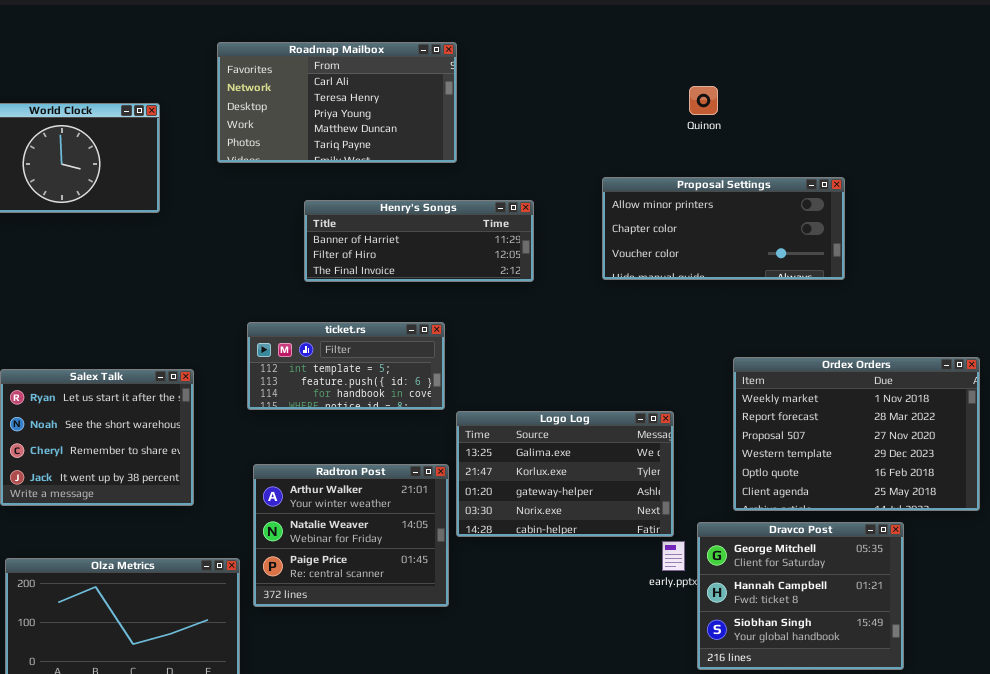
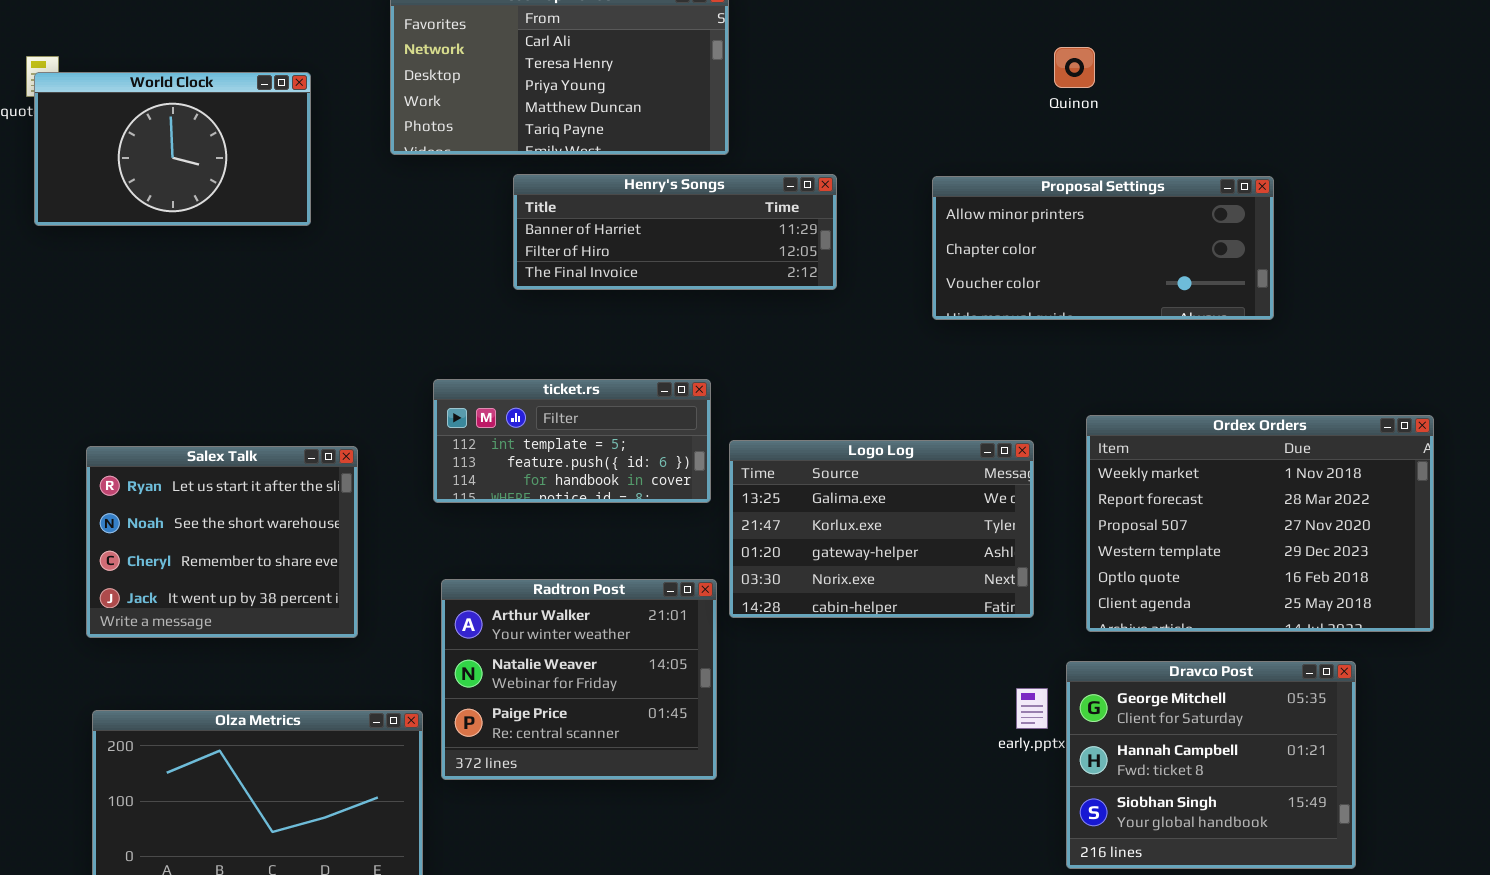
Henry's Songs: [304,200,534,282] -> [513,174,837,290], moved
Ordex Orders: [733,357,980,511] -> [1086,415,1434,632], moved
Logo Log: [456,411,674,537] -> [729,440,1034,618], moved

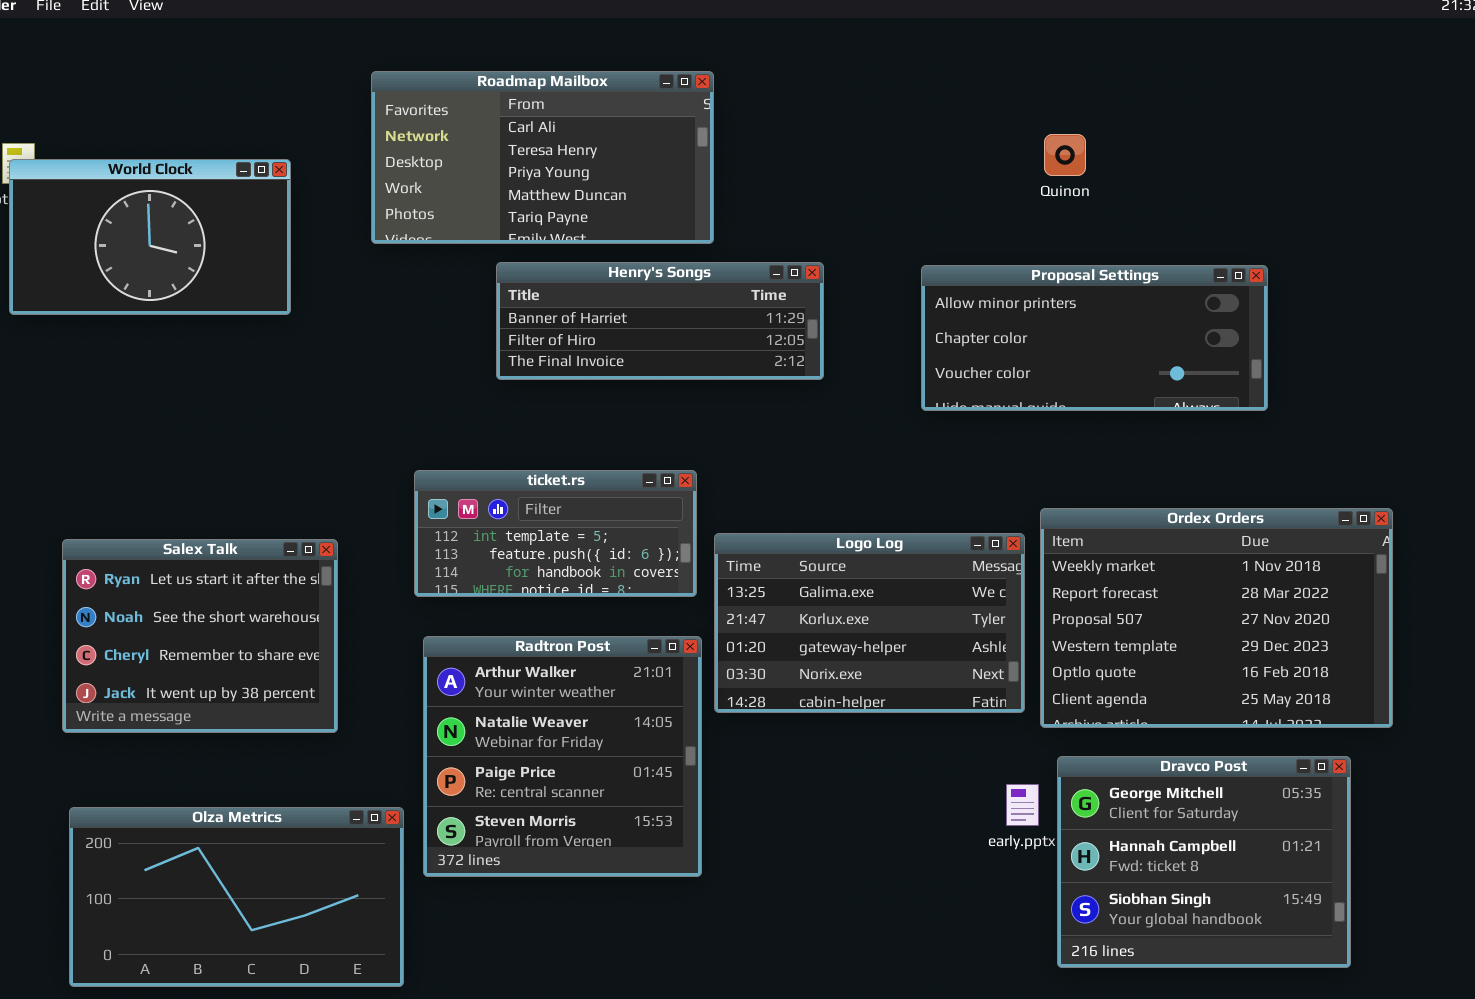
Ordex Orders: [1086,415,1434,632] -> [1040,508,1393,728], moved
Radtron Post: [441,579,717,780] -> [423,636,702,877], resized

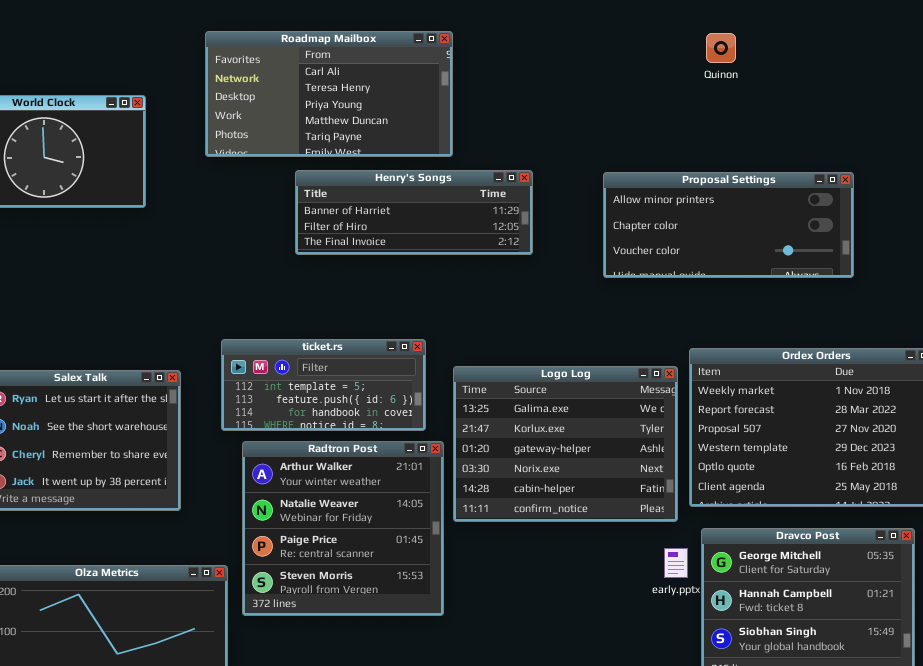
Quinon: [1044,134,1086,176] -> [706,33,736,63], moved
ticket.rs: [414,470,697,597] -> [221,339,426,431], moved
Logo Log: [714,533,1025,713] -> [453,366,678,522], resized

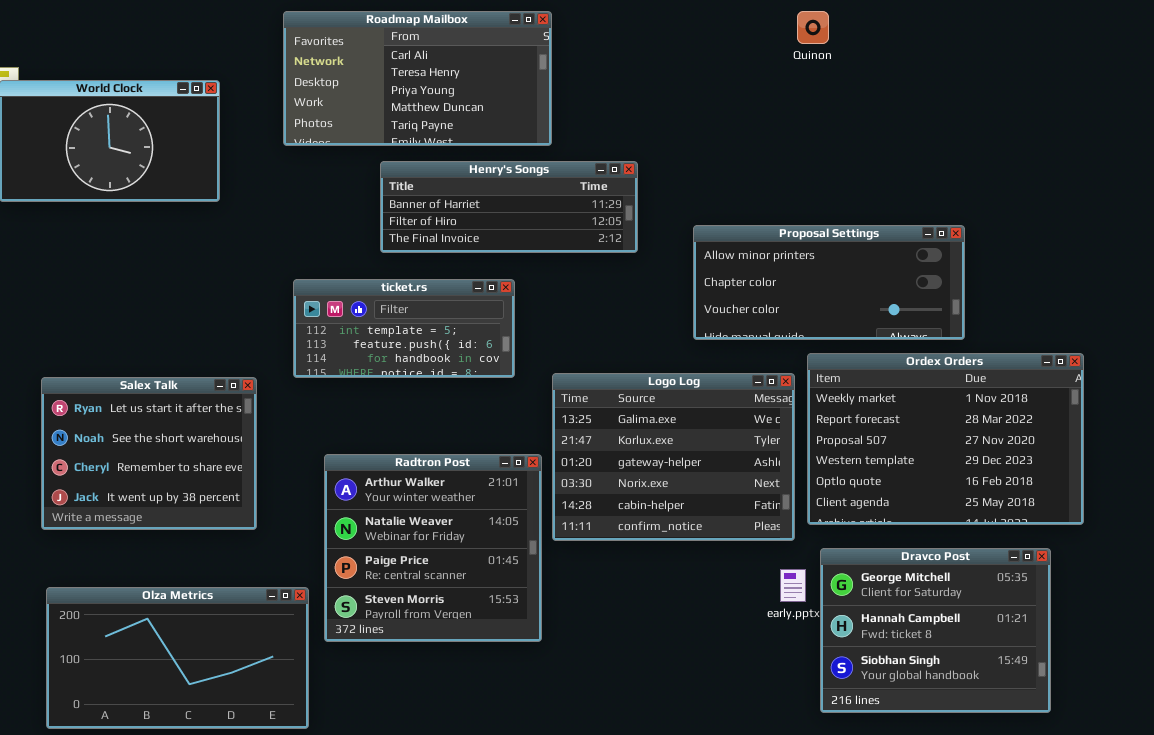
Quinon: [706,33,736,63] -> [797,11,829,44], moved
Proposal Settings: [603,172,854,278] -> [693,225,965,340], moved
ticket.rs: [221,339,426,431] -> [293,279,515,378], moved

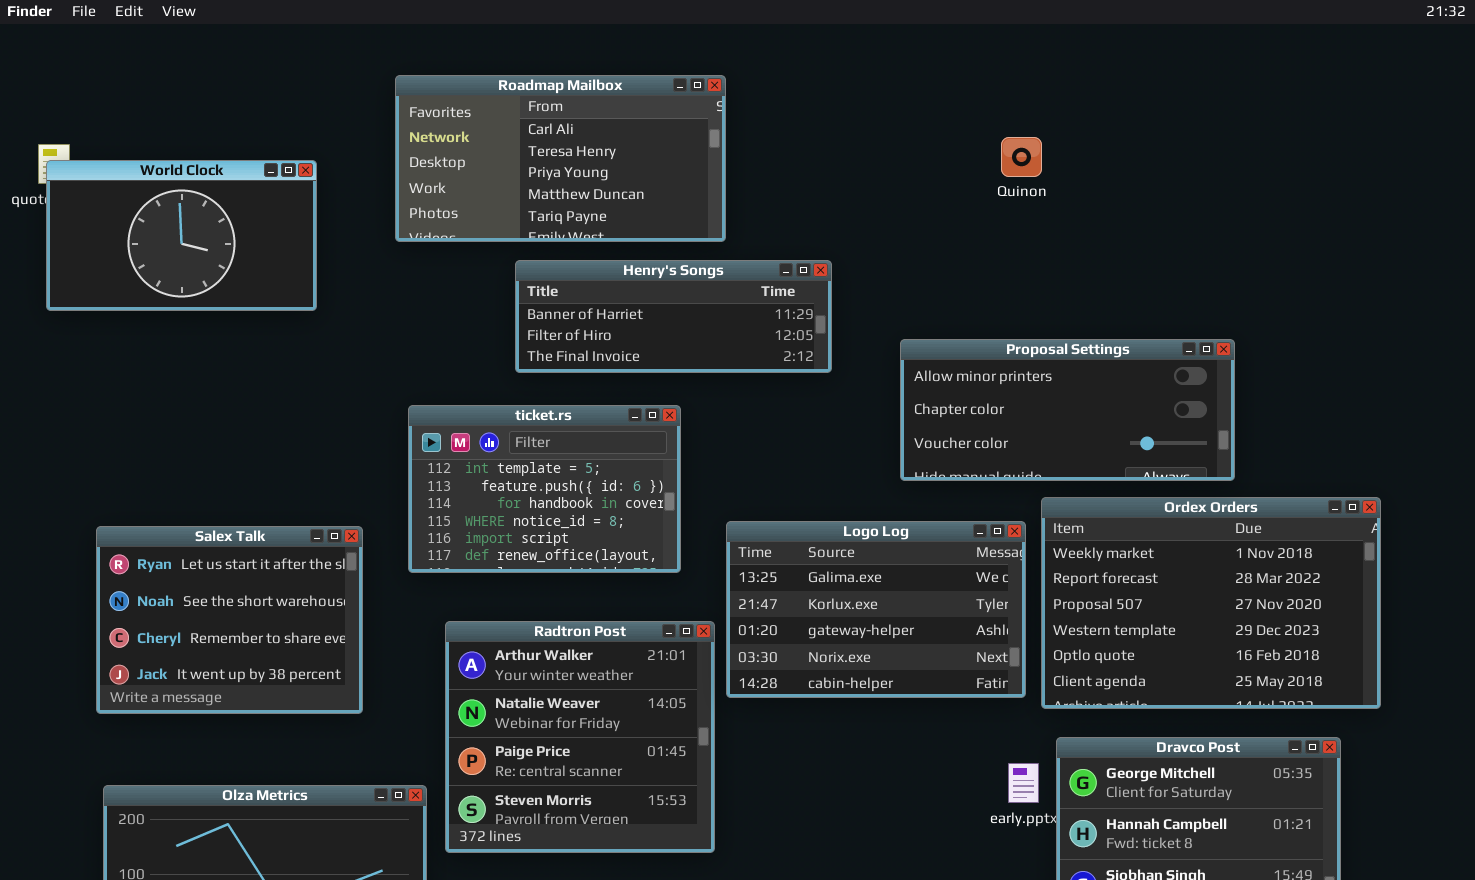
Quinon: [797,11,829,44] -> [1001,137,1042,177], moved
ticket.rs: [293,279,515,378] -> [408,405,681,573], resized
Logo Log: [552,373,795,541] -> [726,521,1026,698], resized

